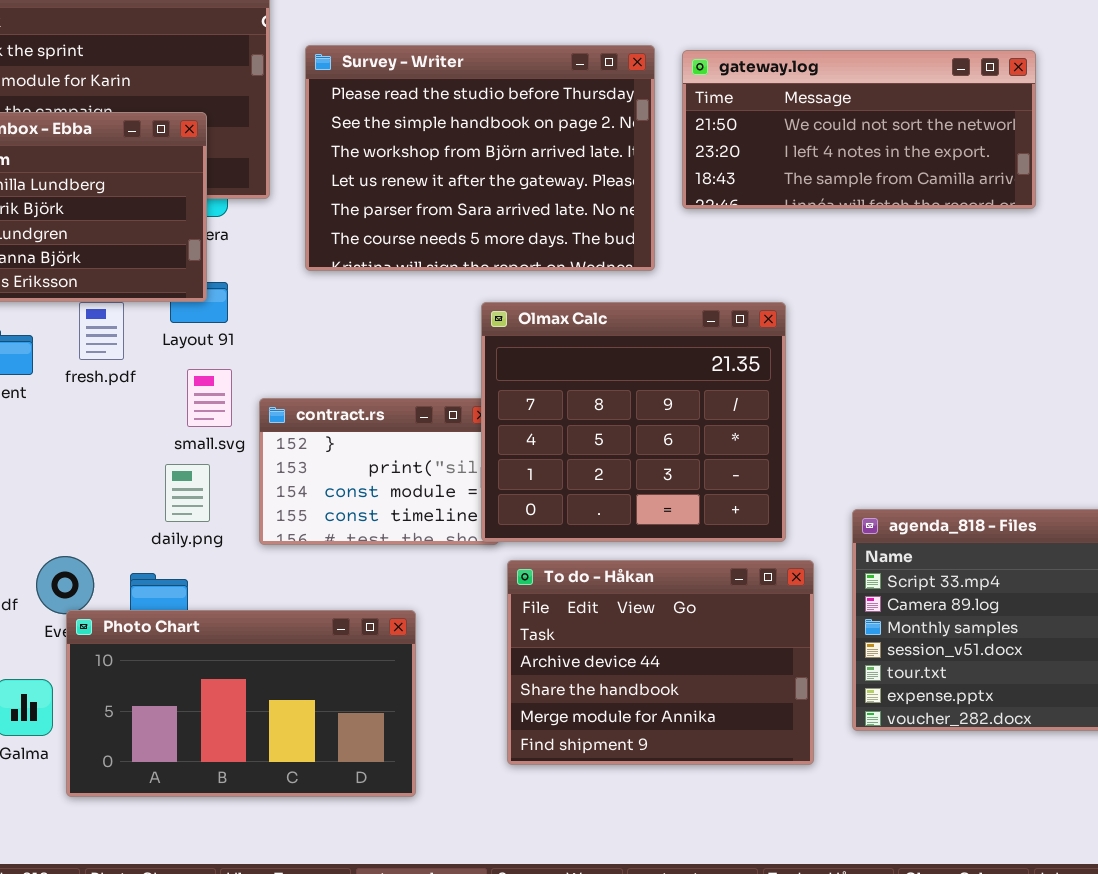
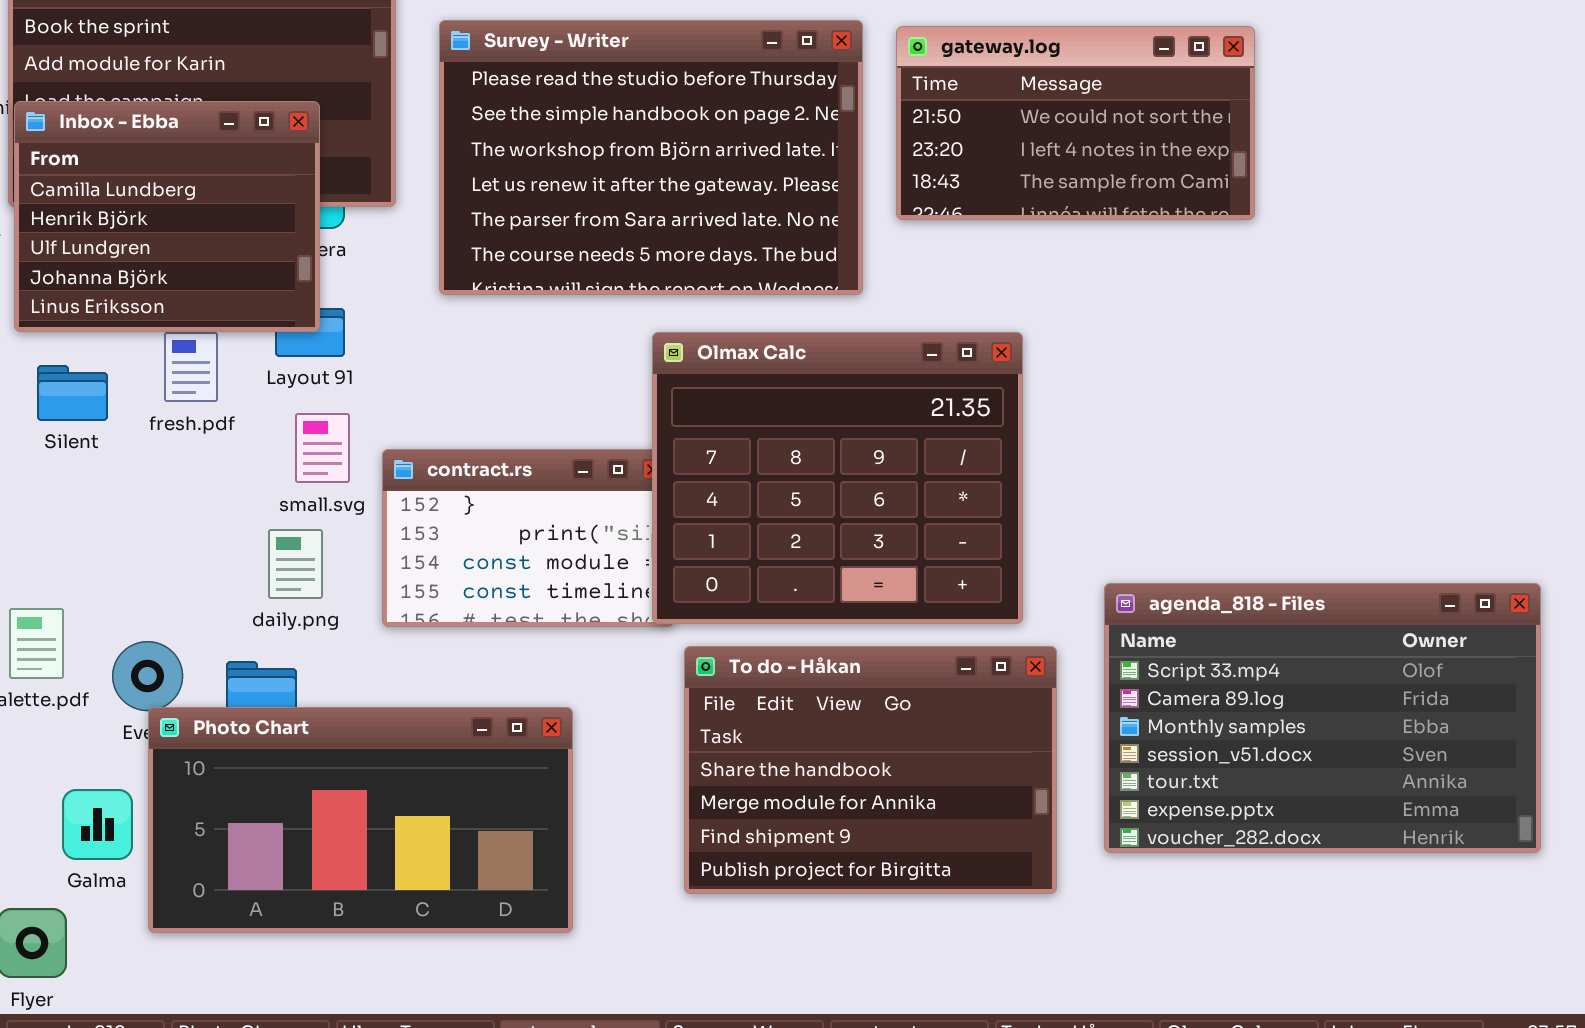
gateway.log: [682,50,1036,209] -> [896,26,1255,220], resized
To do - Håkan: [507,560,814,765] -> [684,646,1057,894], scrolled down 1 row

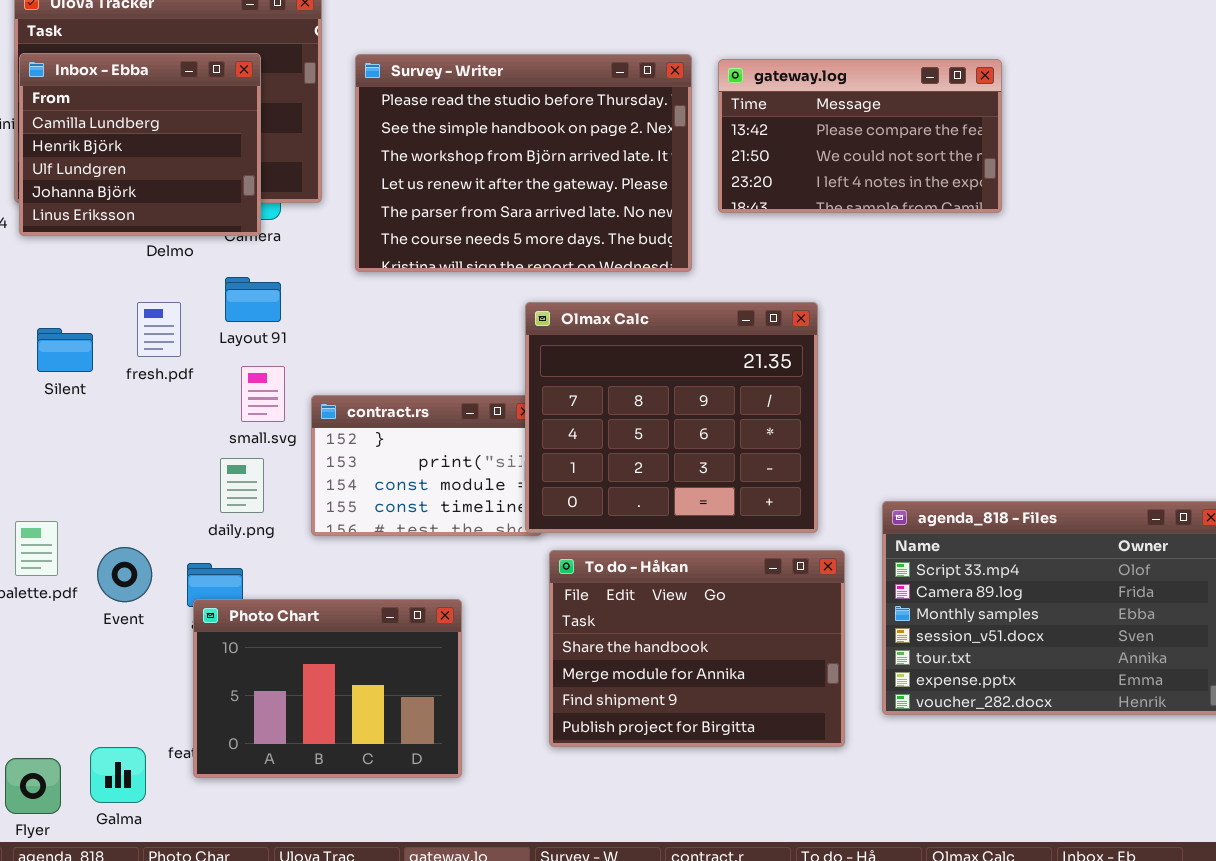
gateway.log: [896,26,1255,220] -> [718,59,1002,213], scrolled up 1 row
Inbox - Ebba: [14,101,320,332] -> [19,53,261,236], moved
Photo Chart: [148,707,573,933] -> [193,599,462,778], resized
Galma: [62,789,133,860] -> [90,747,146,803], moved

